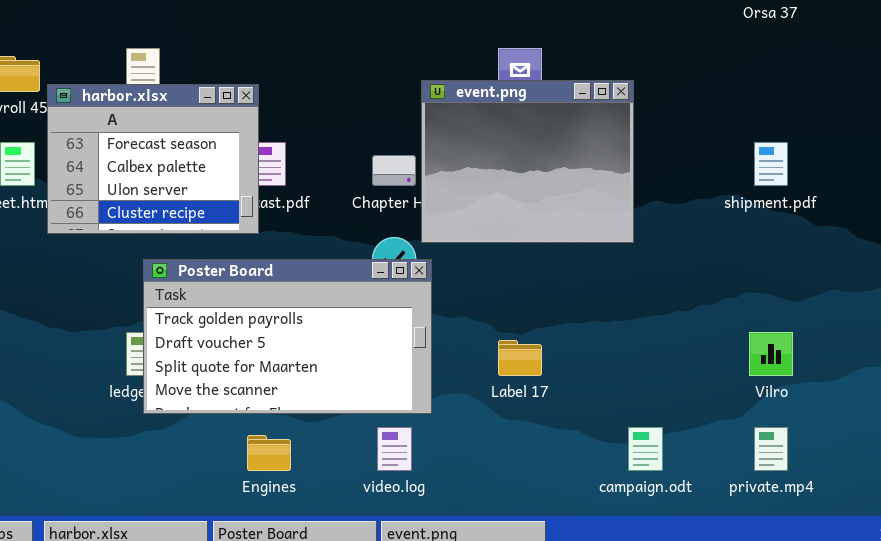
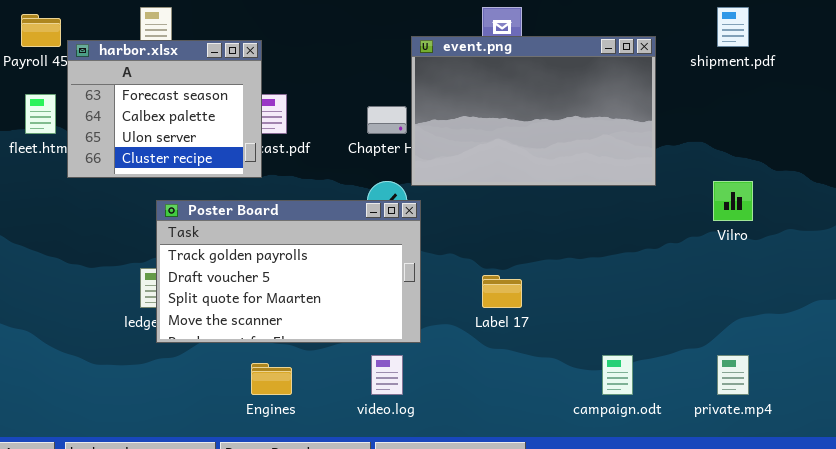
event.png: [421,80,634,243] -> [411,36,656,186], resized
shipment.pdf: [754,142,788,186] -> [717,7,749,47], moved
Vilro: [749,332,793,376] -> [713,181,753,221], moved

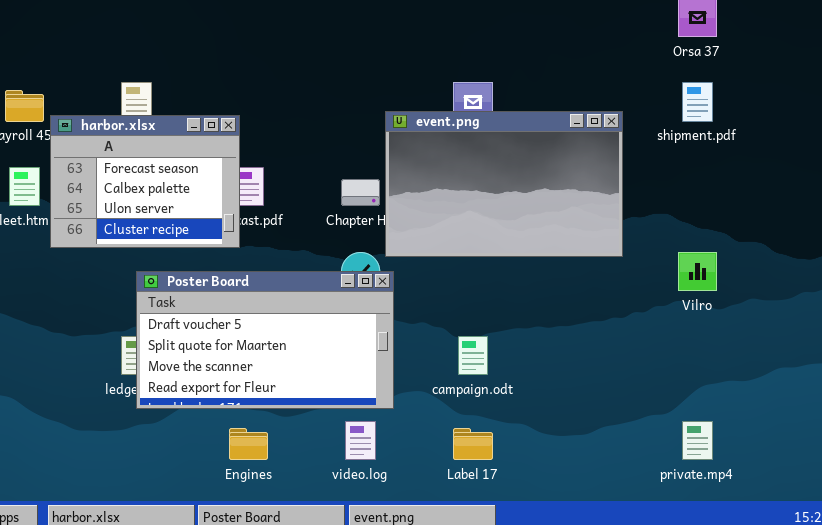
Poster Board: [156,200,421,343] -> [136,271,394,409], scrolled down 1 row
Label 17: [482,275,522,308] -> [453,428,493,460], moved
campaign.odt: [602,355,633,395] -> [458,336,488,375], moved

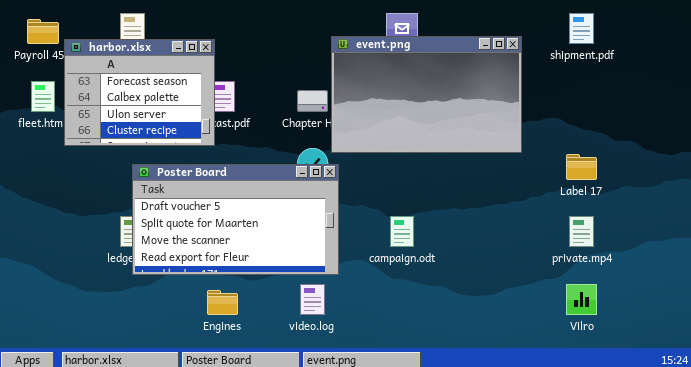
Vilro: [678,252,717,291] -> [566,284,597,315], moved
private.mp4: [682,421,713,460] -> [569,216,594,247], moved
Label 17: [453,428,493,460] -> [566,154,597,180], moved

